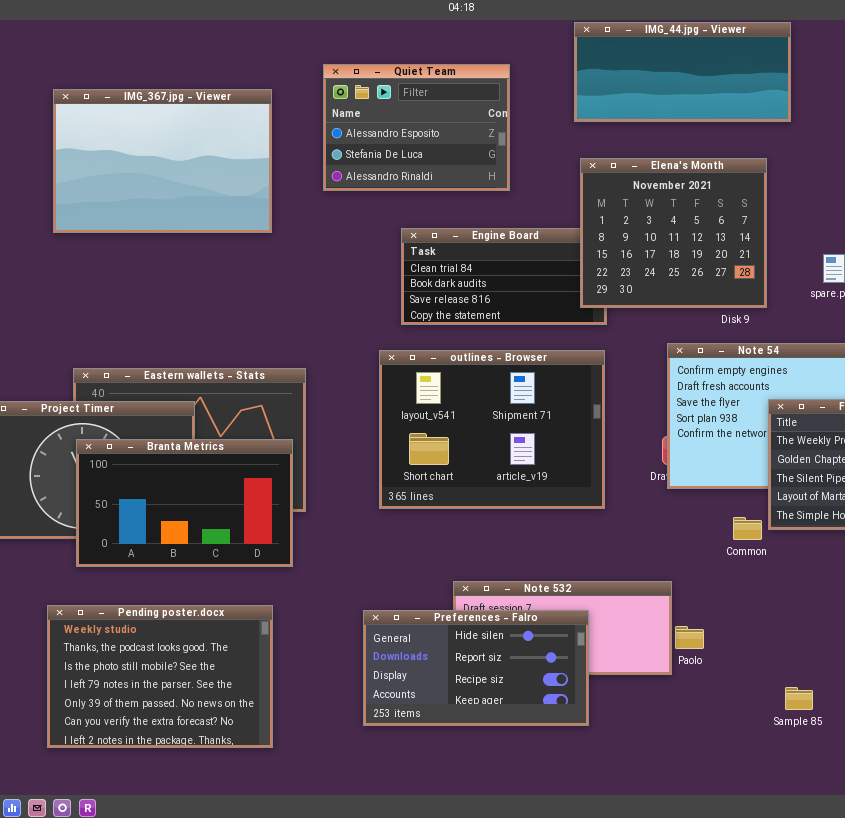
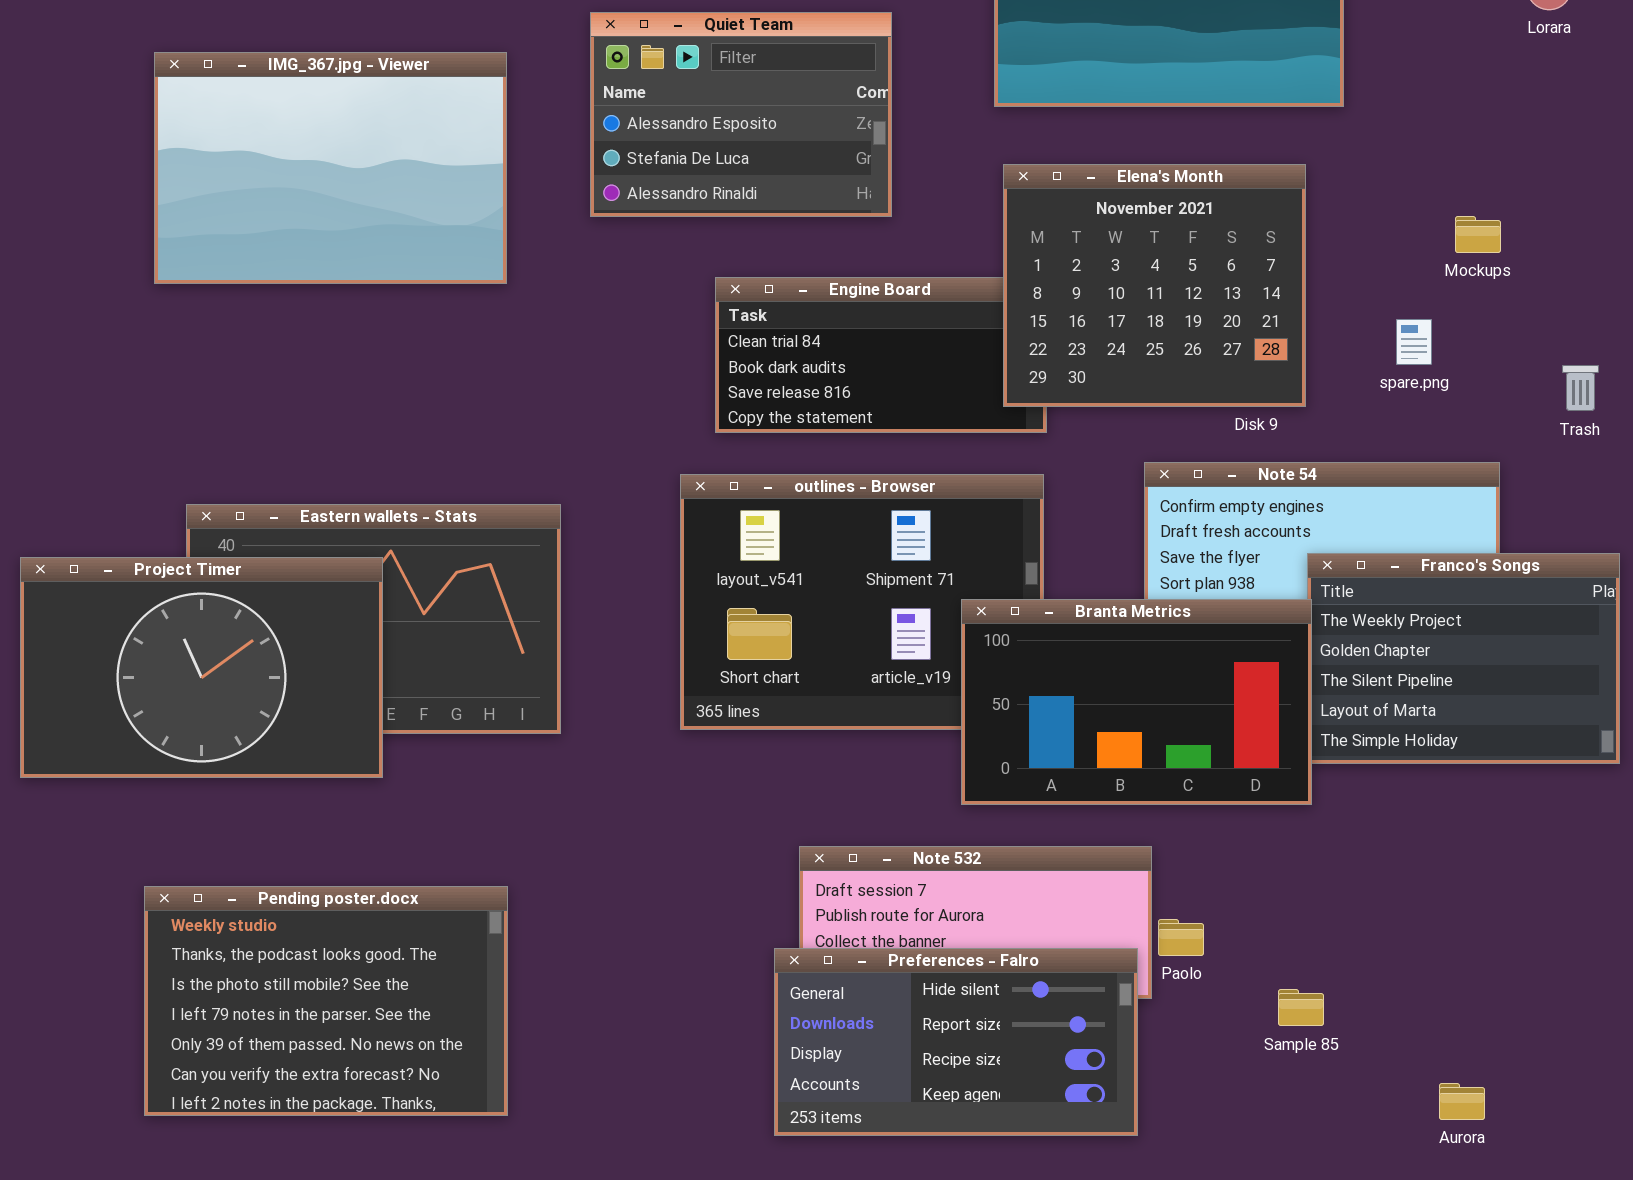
Branta Metrics: [76,439,293,567] -> [961,599,1312,805], moved
Preferences - Falro: [363,610,589,726] -> [774,948,1138,1136], moved
Sample 85: [785,687,813,710] -> [1278,989,1324,1026], moved

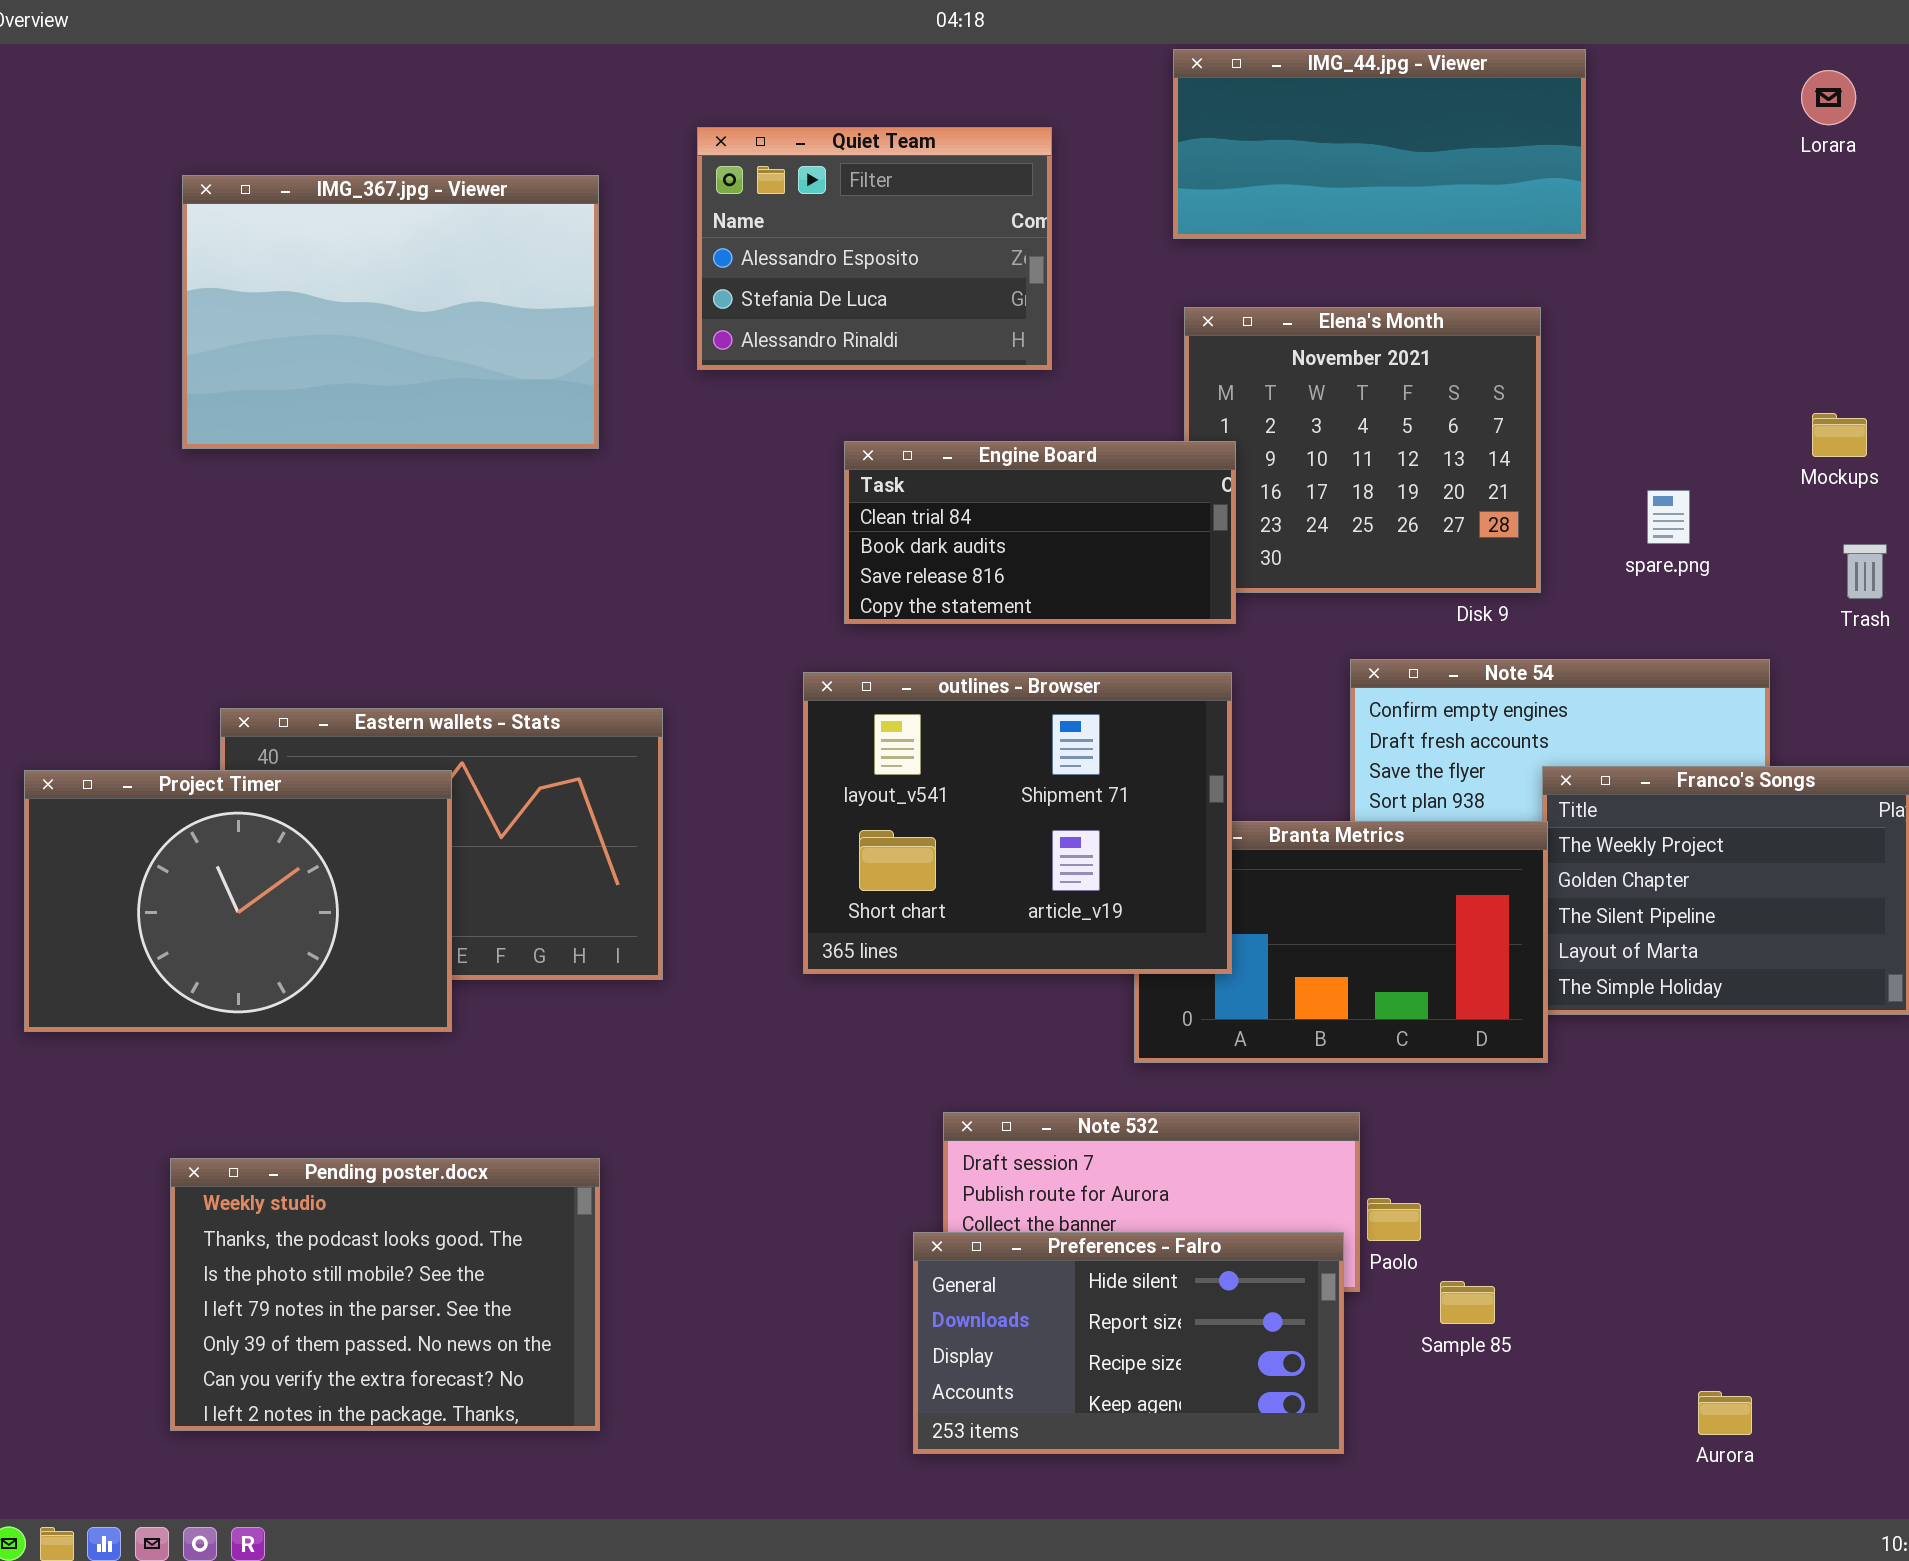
Mockups: [1455,216,1501,253] -> [1812,413,1867,457], moved
Engine Board: [715,277,1047,433] -> [844,441,1236,624], raised
outlines - Browser: [680,474,1044,730] -> [803,672,1232,974], raised
Sample 85: [1278,989,1324,1026] -> [1440,1281,1495,1324], moved

